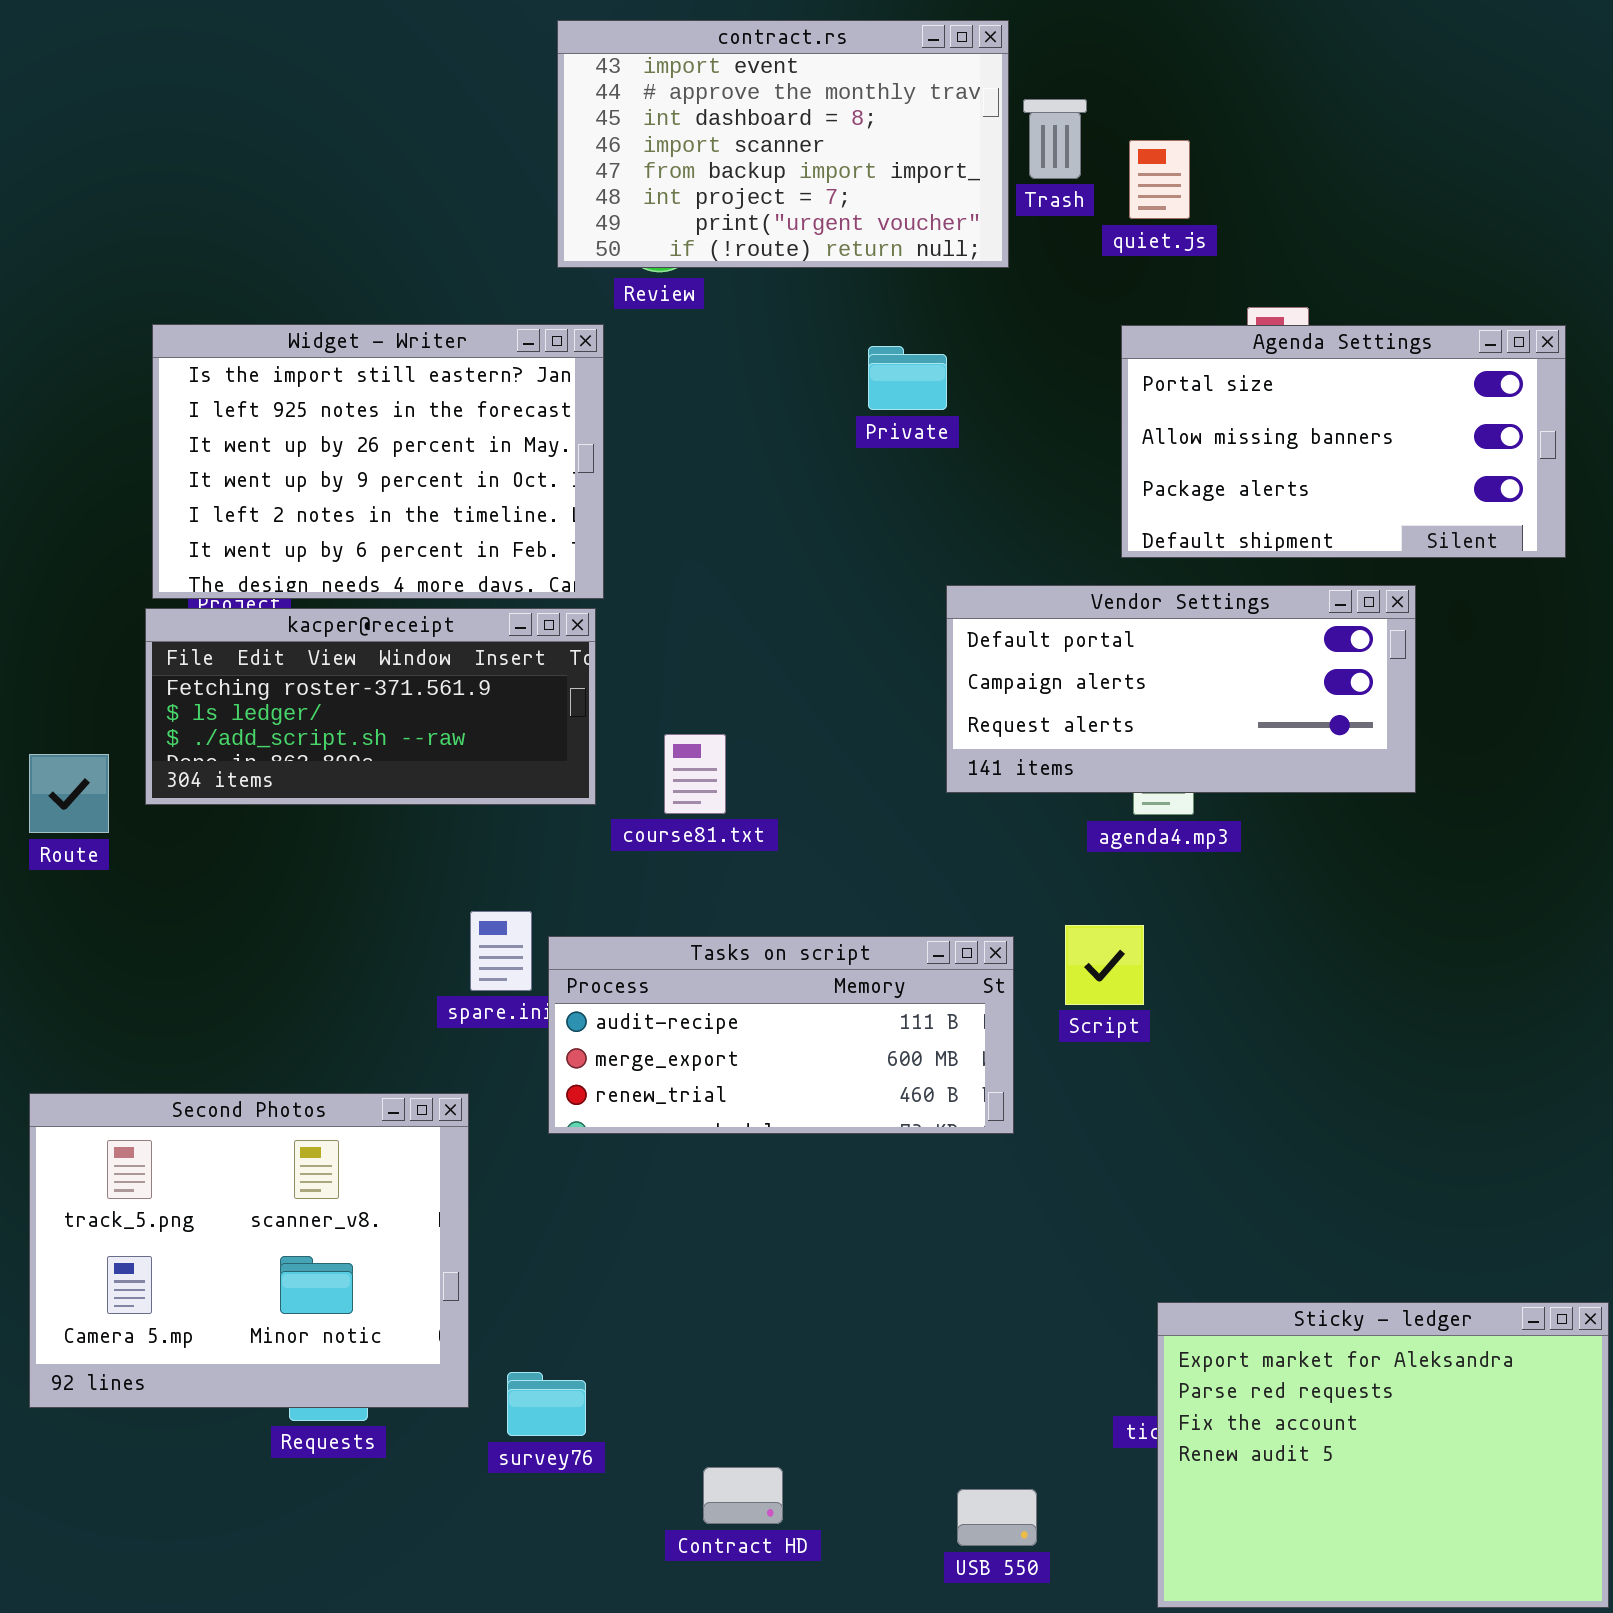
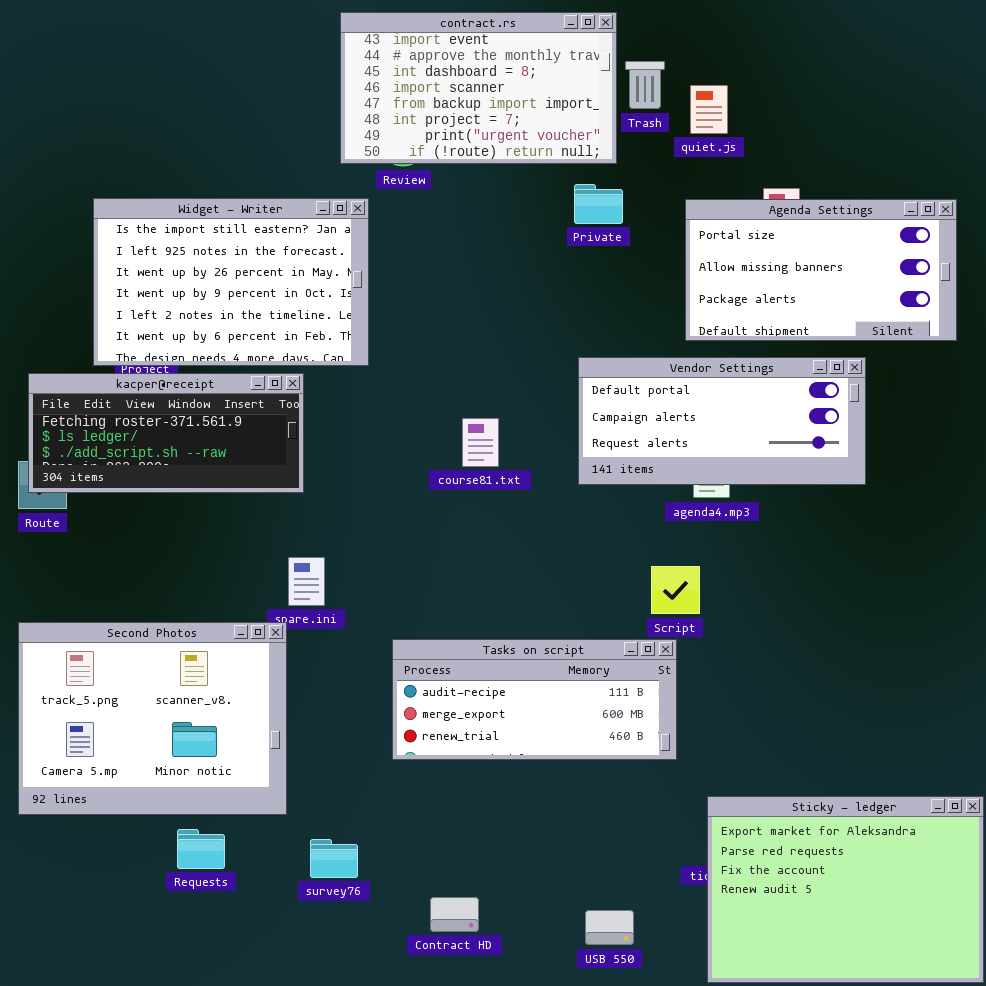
Private: [868,346,947,410] -> [574,184,623,224], moved
kacper@receipt: [145,608,596,805] -> [28,373,304,493], moved
course81.txt: [664,734,726,814] -> [462,418,499,467], moved
Tasks on script: [548,936,1014,1134] -> [392,639,677,760], moved
Second Photos: [29,1093,469,1408] -> [18,622,287,815], moved

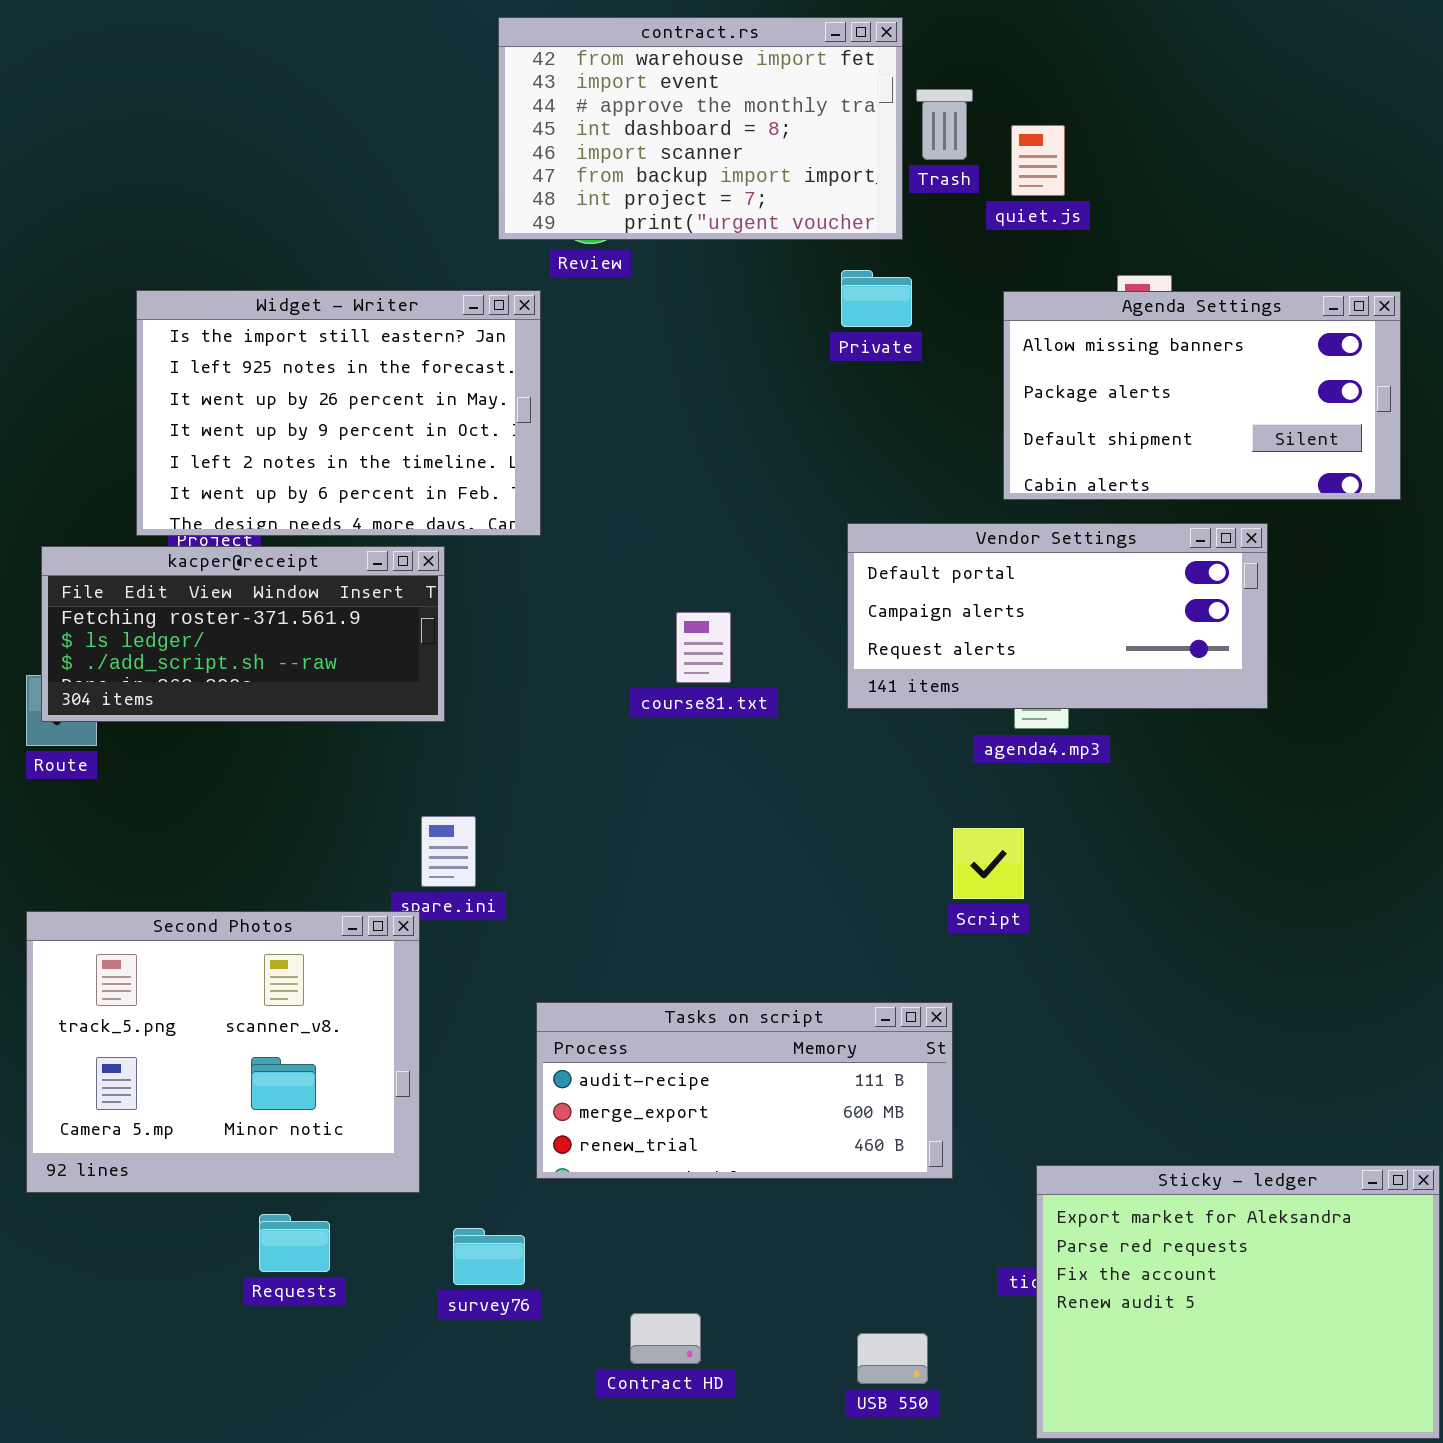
contract.rs: [340,12,617,164] -> [498,17,903,240], scrolled up 1 row
Agenda Settings: [685,199,957,341] -> [1003,291,1401,500], scrolled down 1 row
Tasks on script: [392,639,677,760] -> [536,1002,953,1179], moved

